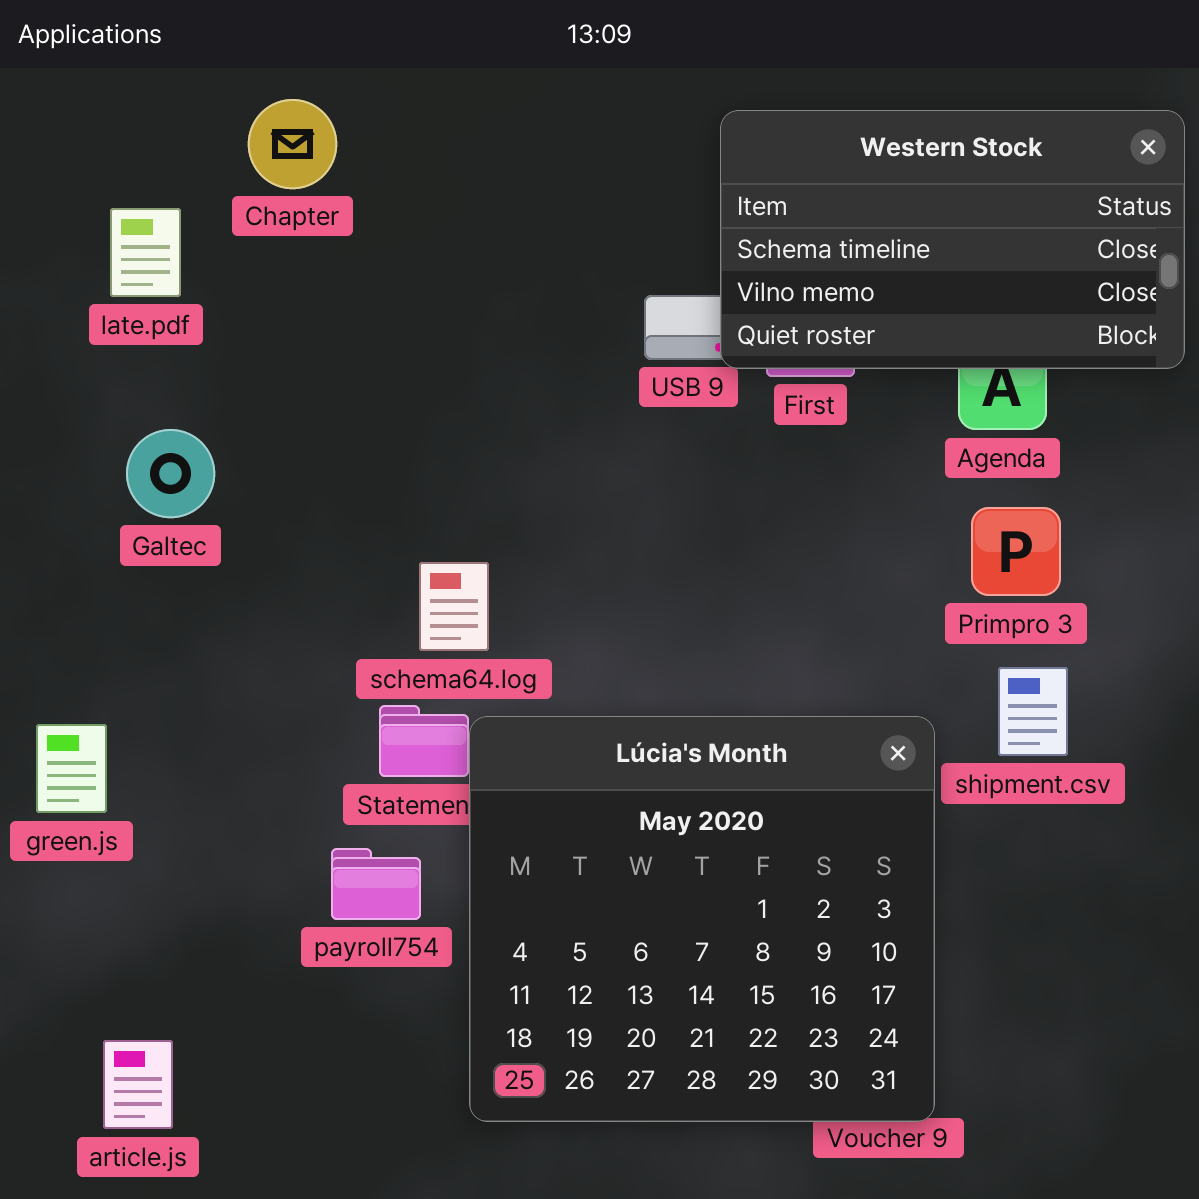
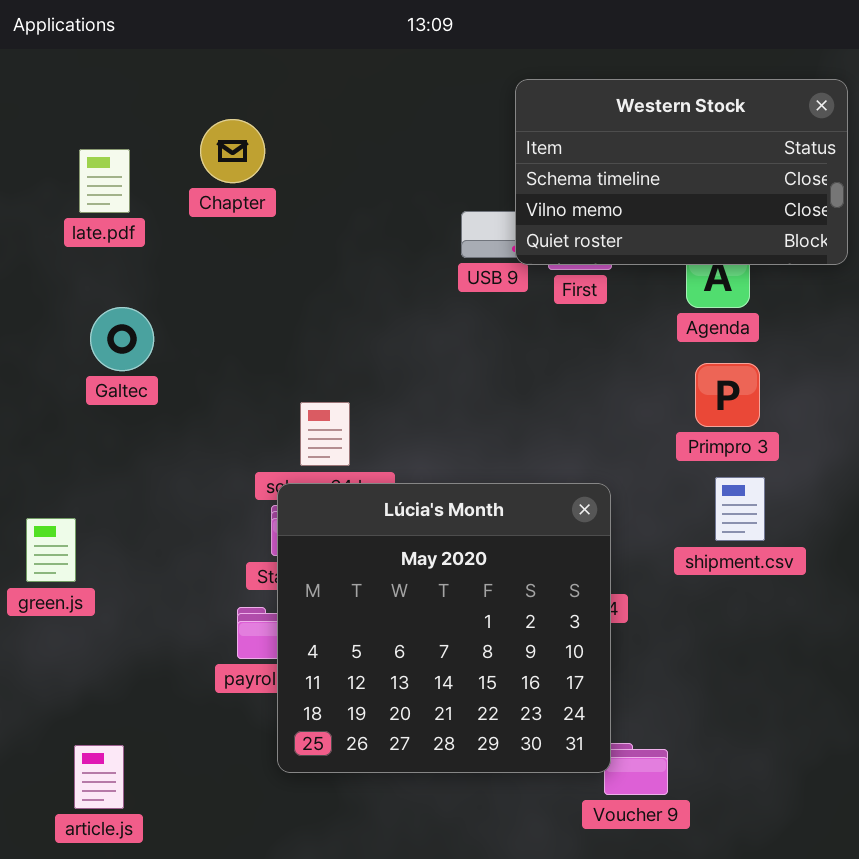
Chapter: [248,99,337,189] -> [200,119,265,183], moved
Lúcia's Month: [469,716,935,1122] -> [277,483,611,773], moved

